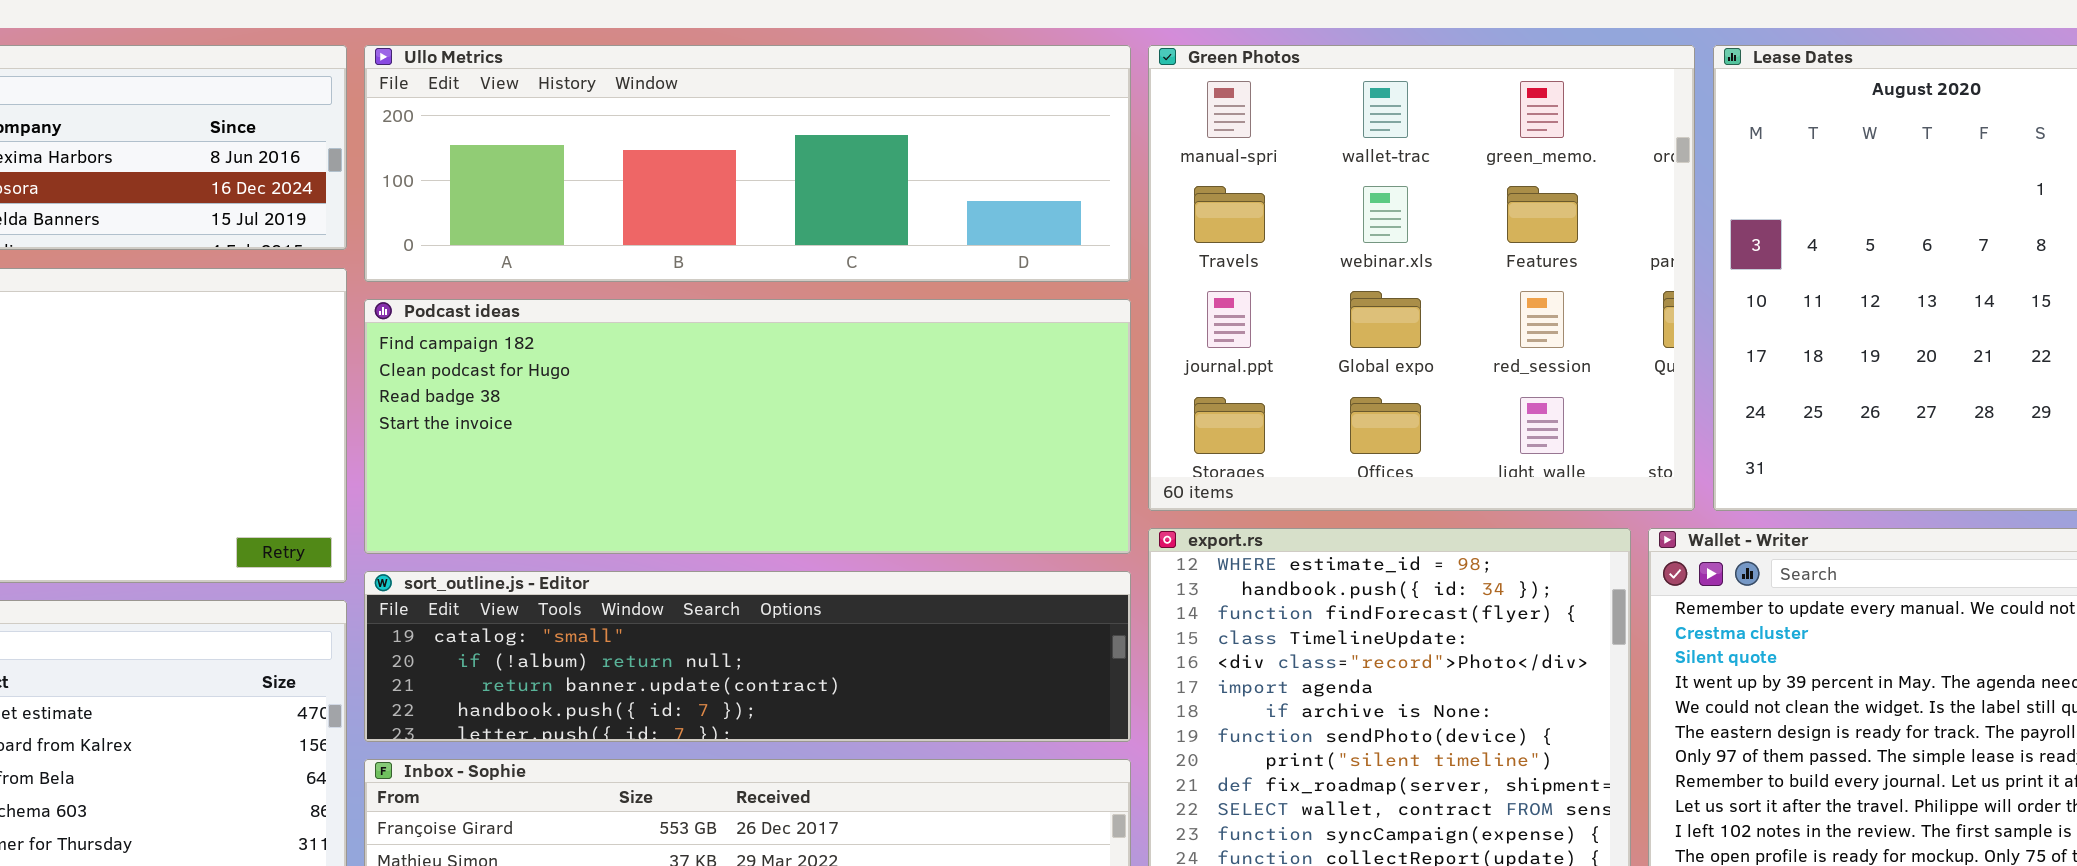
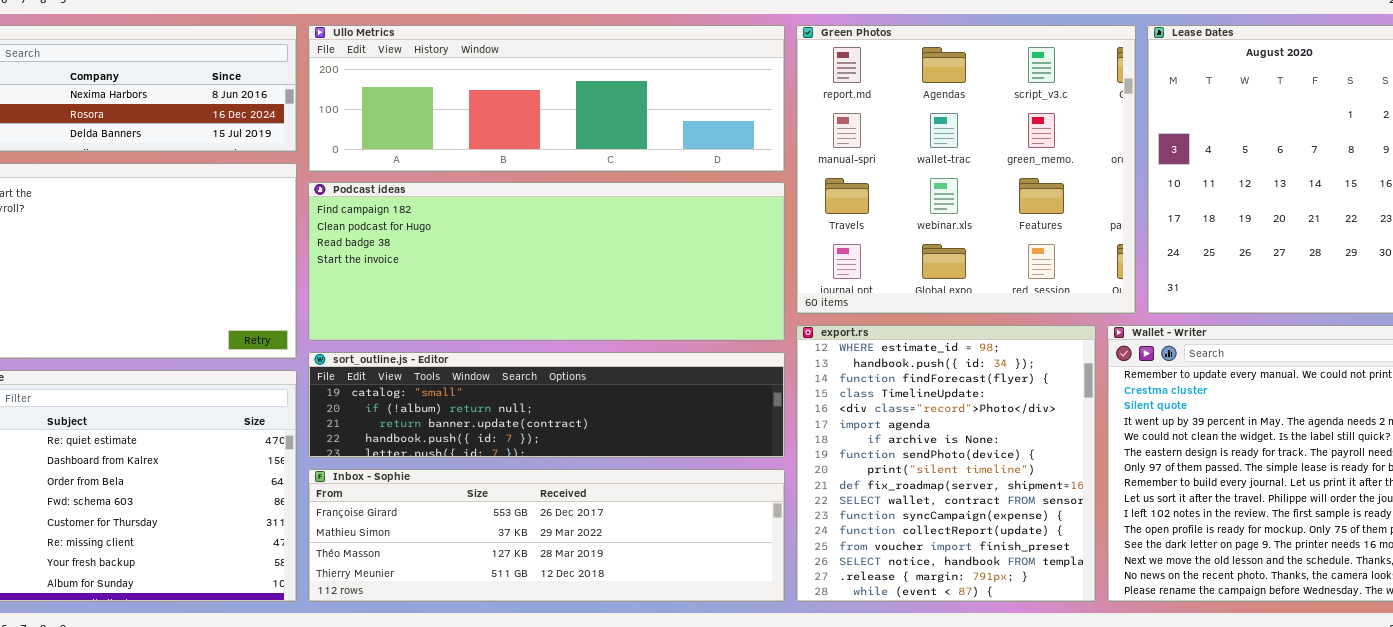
Green Photos: [1148,45,1695,511] -> [796,25,1136,314], scrolled up 1 row

